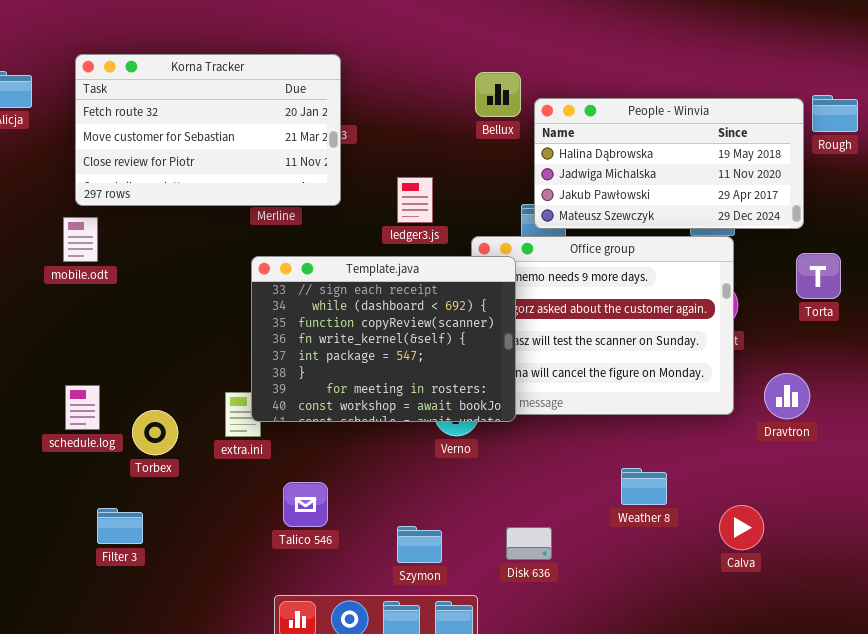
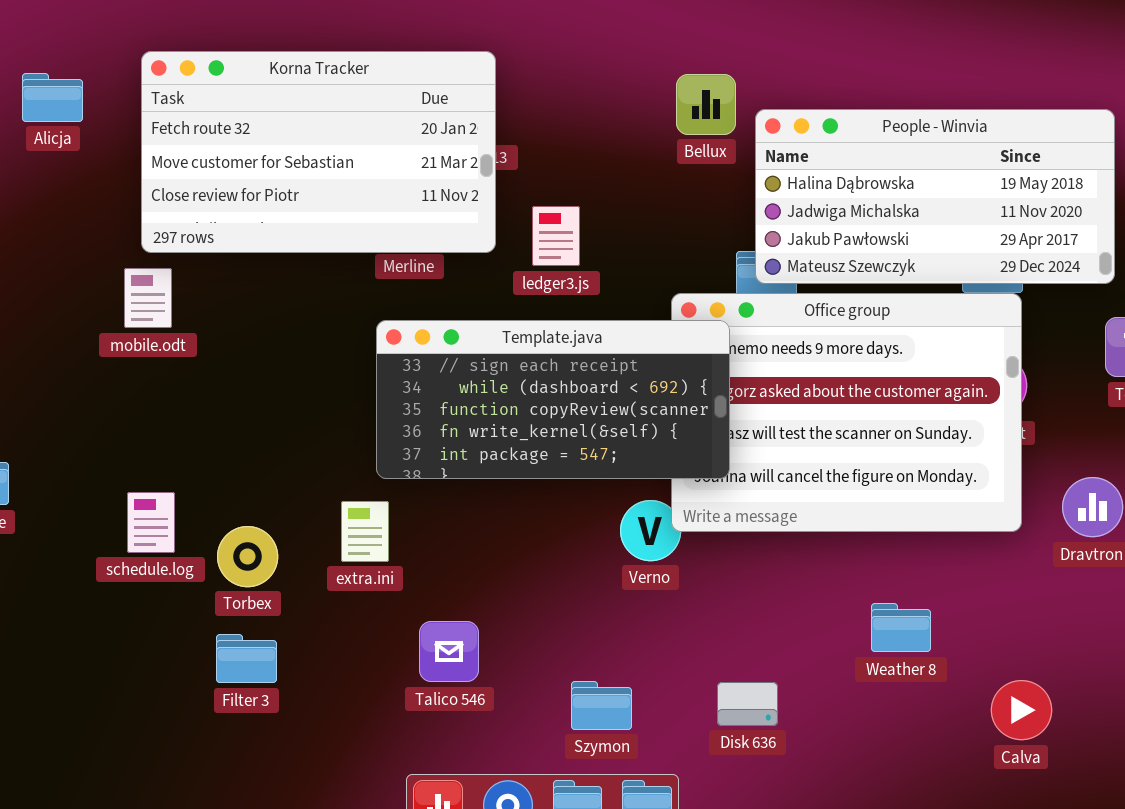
ledger3.js: [397,177,433,223] -> [532,206,580,266], moved
Template.java: [251,256,516,422] -> [376,320,730,479], resized
Calva: [719,505,764,550] -> [991,680,1052,740], moved
Filter 3: [97,508,143,544] -> [216,634,277,683], moved

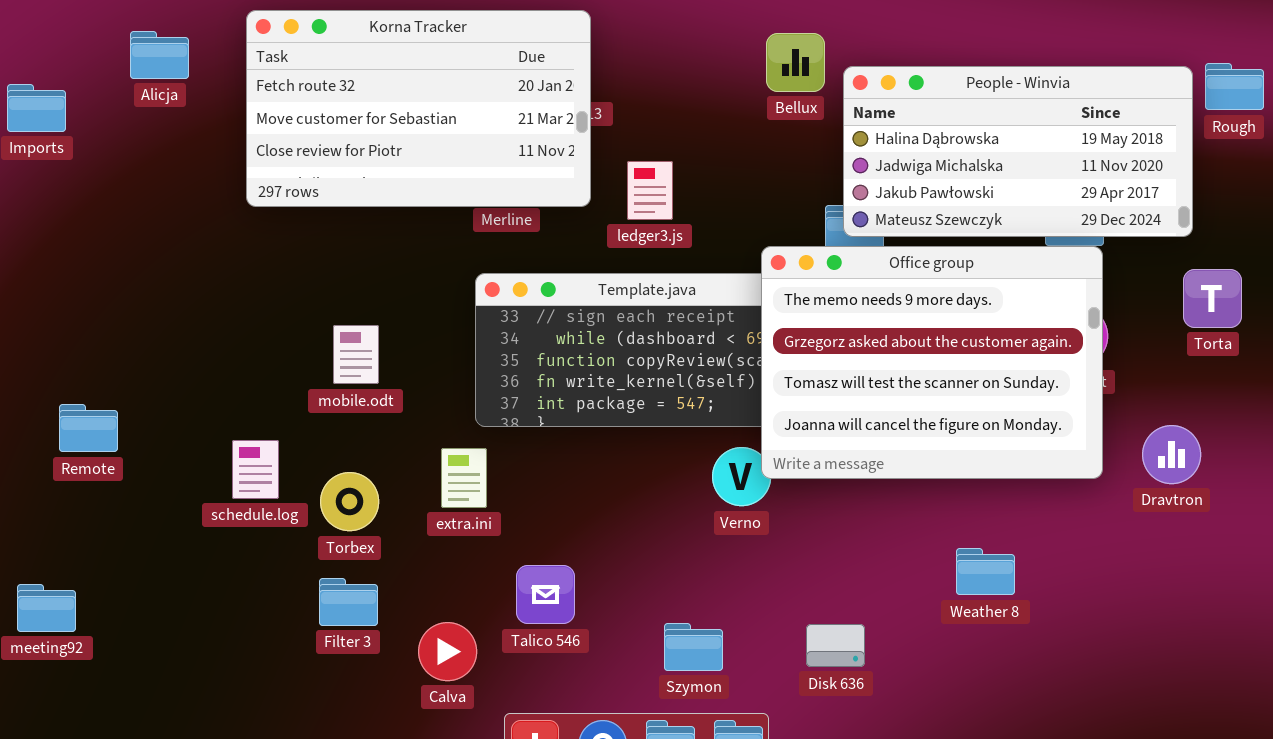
mobile.odt: [124,268,172,328] -> [333,325,379,384], moved
Office group: [671,293,1022,532] -> [761,246,1103,479], raised
Calva: [991,680,1052,740] -> [418,622,477,681], moved

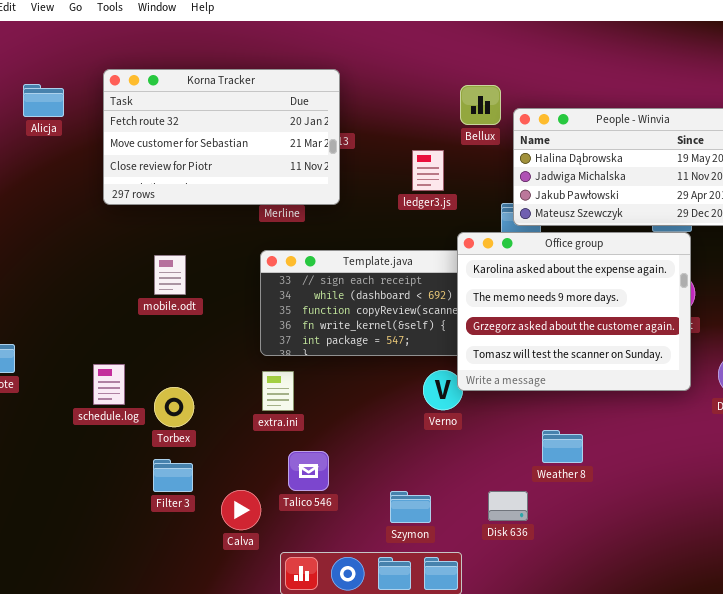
ledger3.js: [627,161,673,220] -> [412,150,444,191], moved
Office group: [761,246,1103,479] -> [457,232,691,391], scrolled up 1 row
mobile.odt: [333,325,379,384] -> [154,255,186,295], moved
extra.ini: [441,448,487,508] -> [262,371,294,411], moved
Weather 8: [956,548,1015,595] -> [542,430,583,463], moved

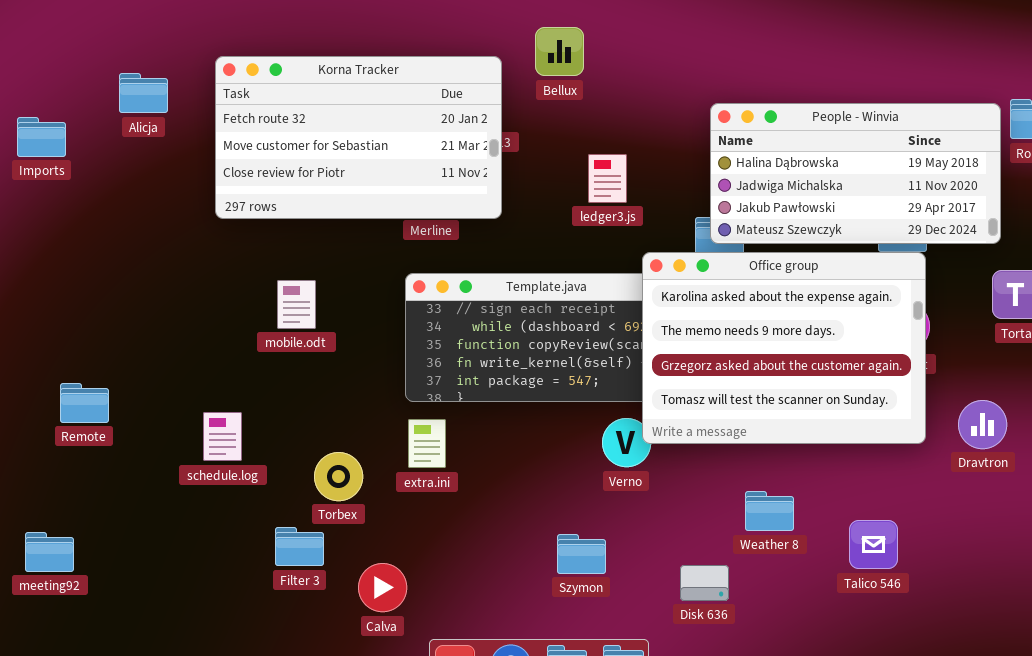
Bellux: [460,85,501,125] -> [535,27,584,76], moved
Torbex: [154,387,194,427] -> [314,452,363,501], moved
Talico 546: [288,451,329,491] -> [849,520,898,569], moved
Szymon: [390,491,431,523] -> [557,534,606,574], moved

